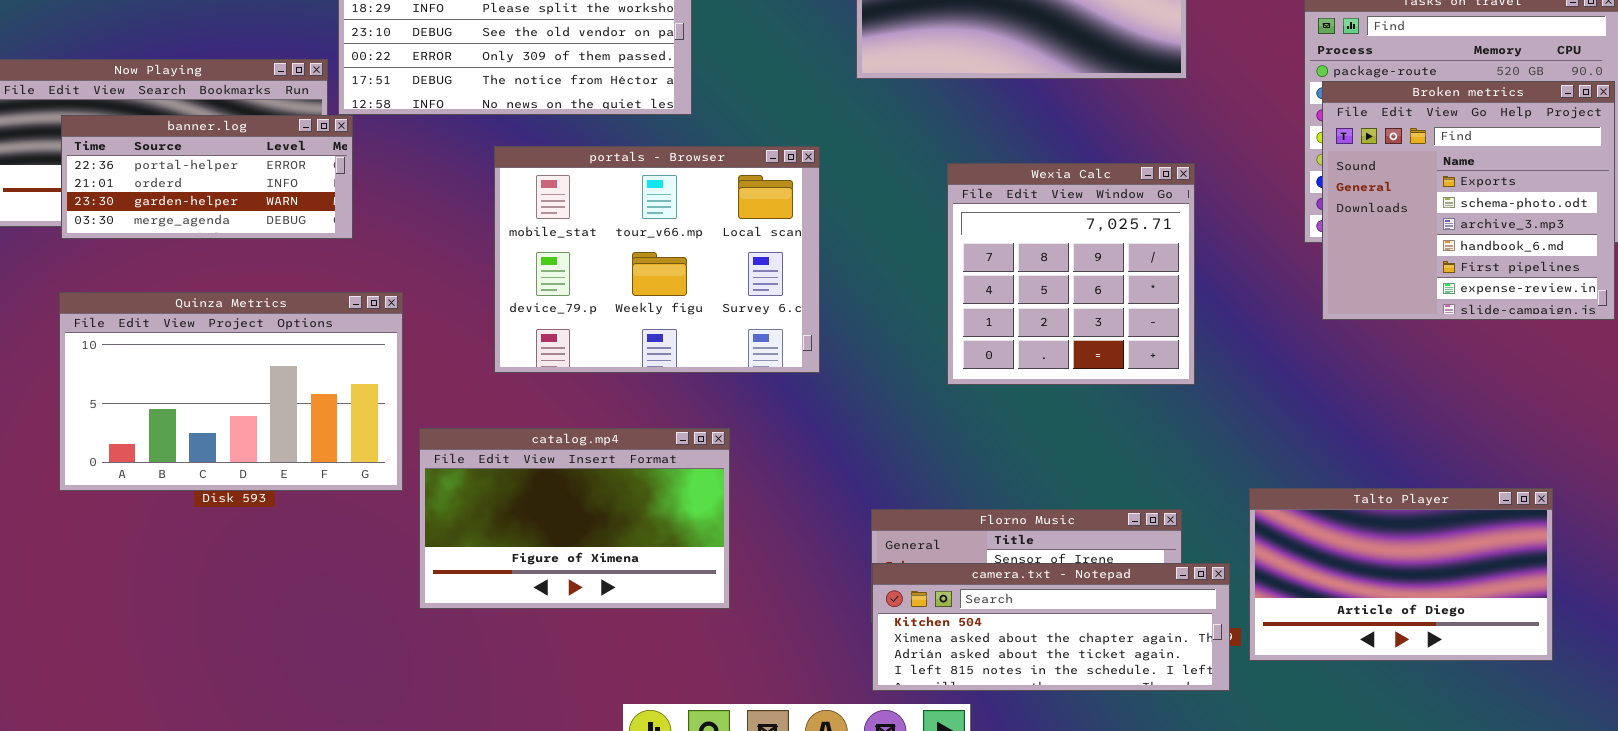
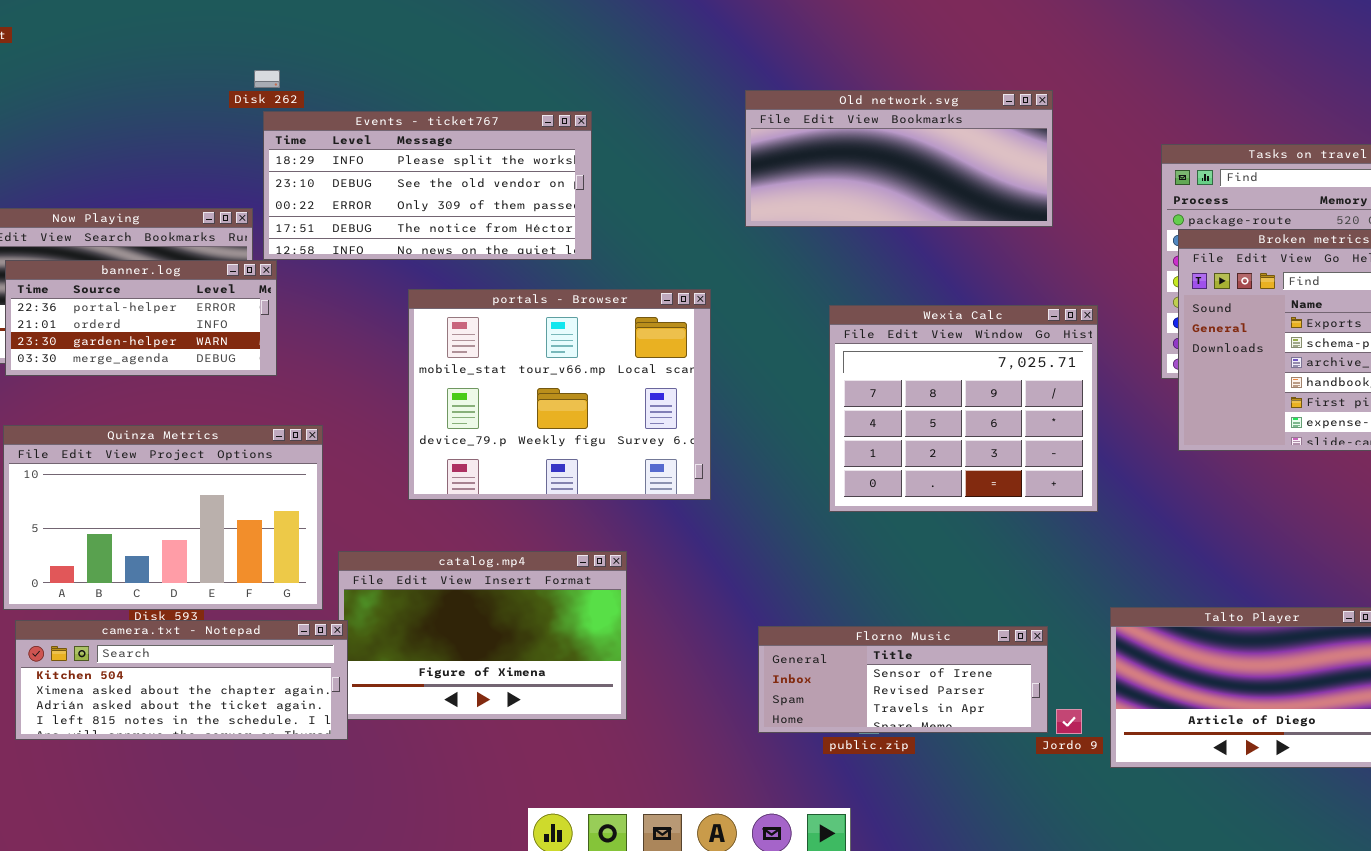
Wexia Calc: [947,163,1195,385] -> [829,305,1098,512], resized
camera.txt - Notepad: [872,563,1230,691] -> [15,620,348,740], moved

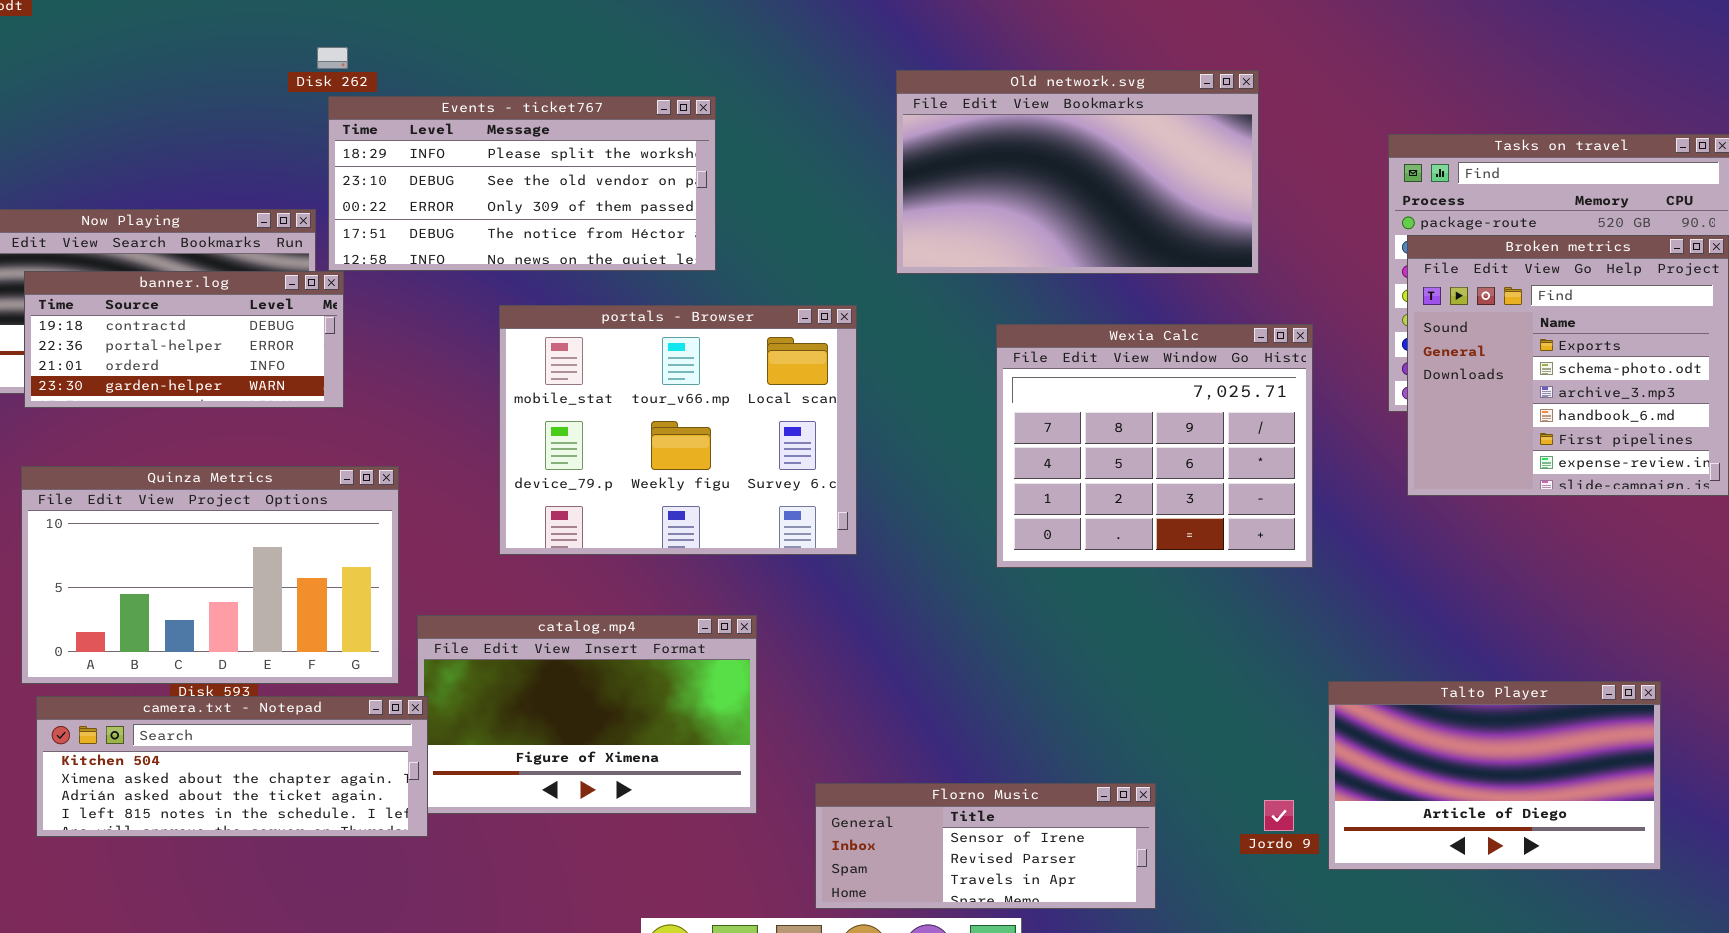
Old network.svg: [745,90,1053,227] -> [896,70,1259,274], resized
banner.log: [5,260,277,376] -> [24,271,344,408], scrolled up 1 row
Florno Music: [758,626,1048,733] -> [815,783,1156,909], moved

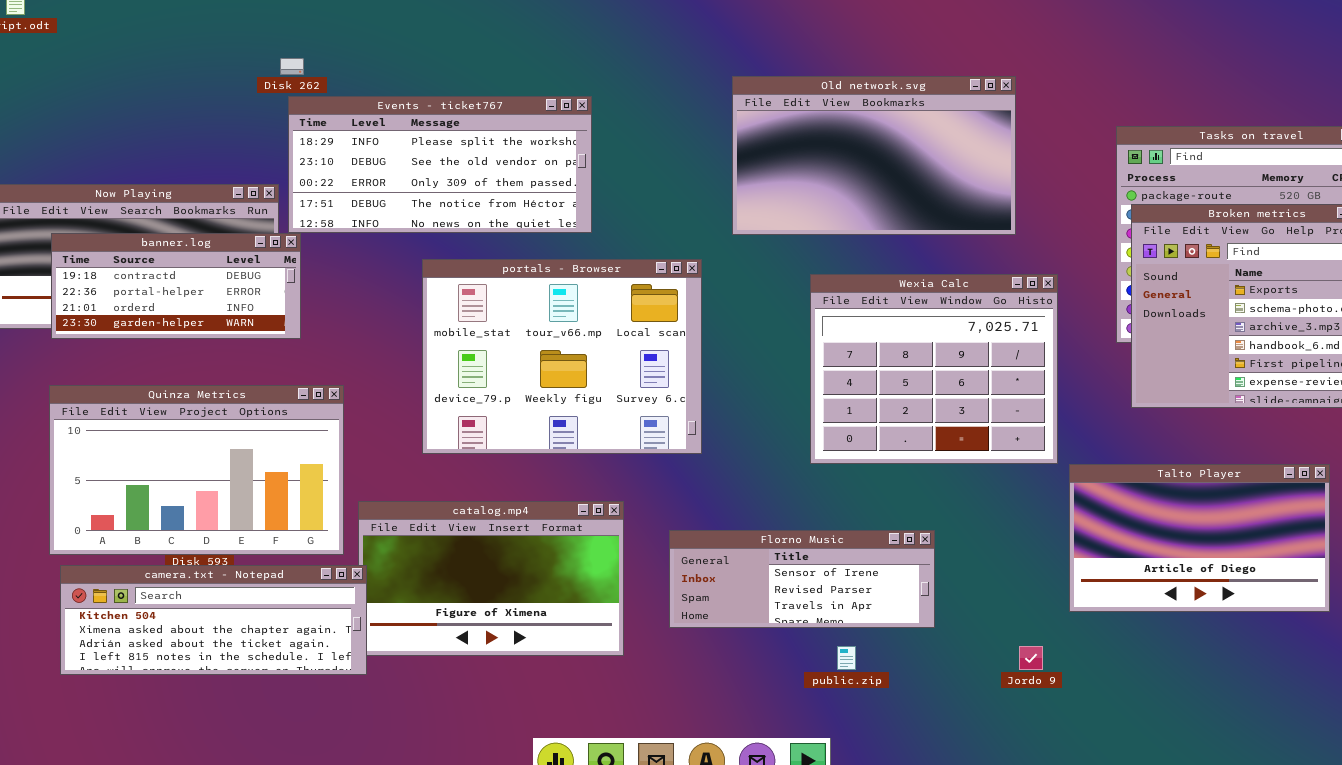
Talto Player: [1328,681,1661,870] -> [1069,464,1330,612], moved
Florno Music: [815,783,1156,909] -> [669,530,935,628], moved

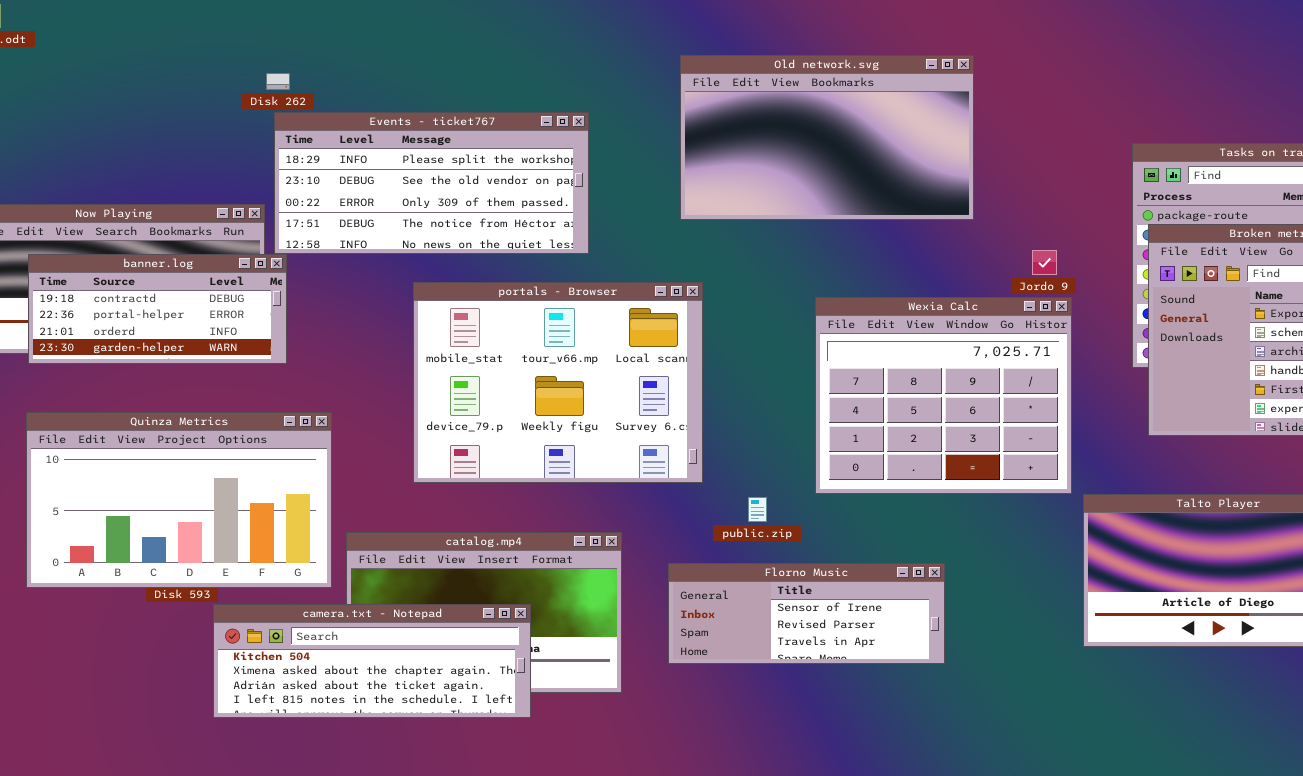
Old network.svg: [732,76,1016,235] -> [680,55,974,220], moved
camera.txt - Notepad: [60,565,367,675] -> [213,604,531,718], moved
public.zip: [837,646,856,670] -> [748,497,767,522], moved
Jordo 9: [1019,646,1043,670] -> [1032,250,1057,275], moved

